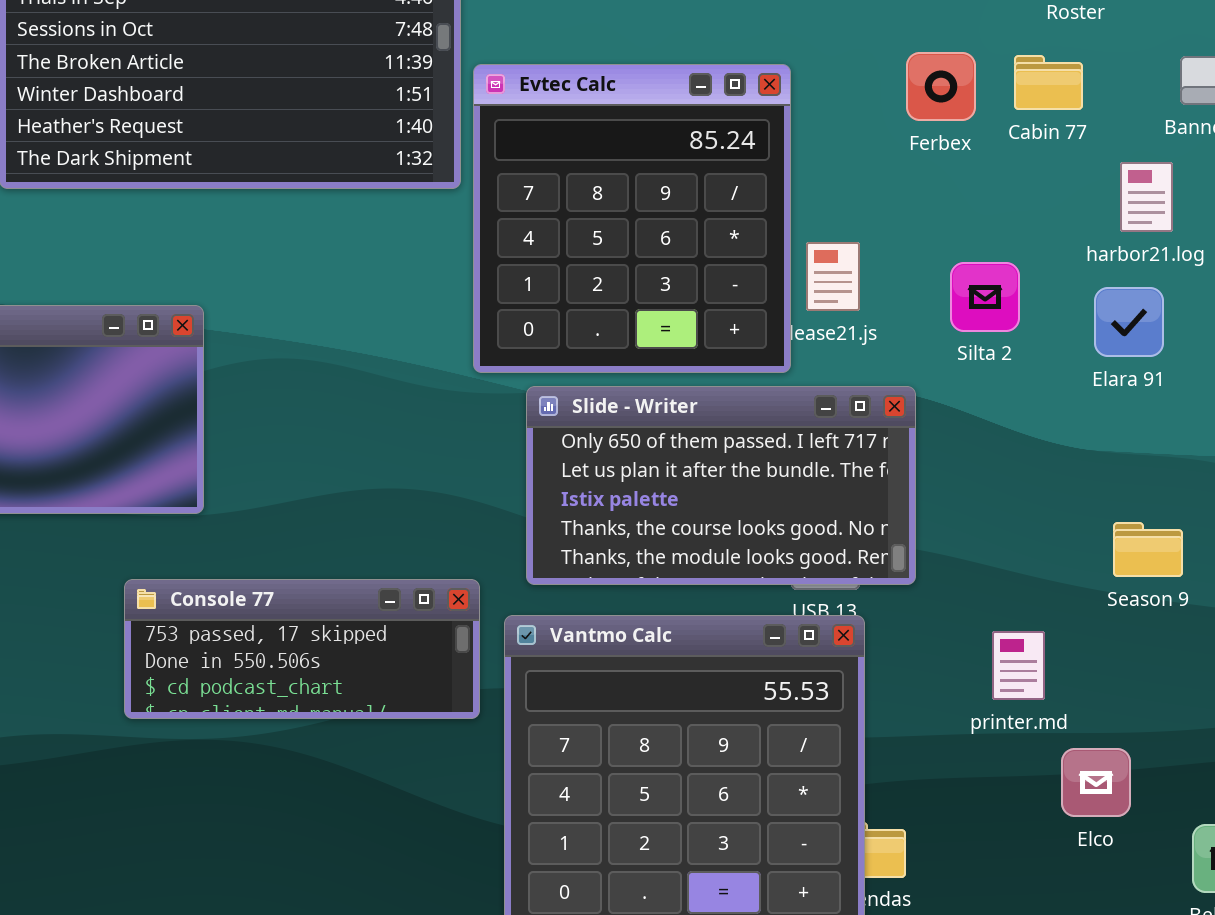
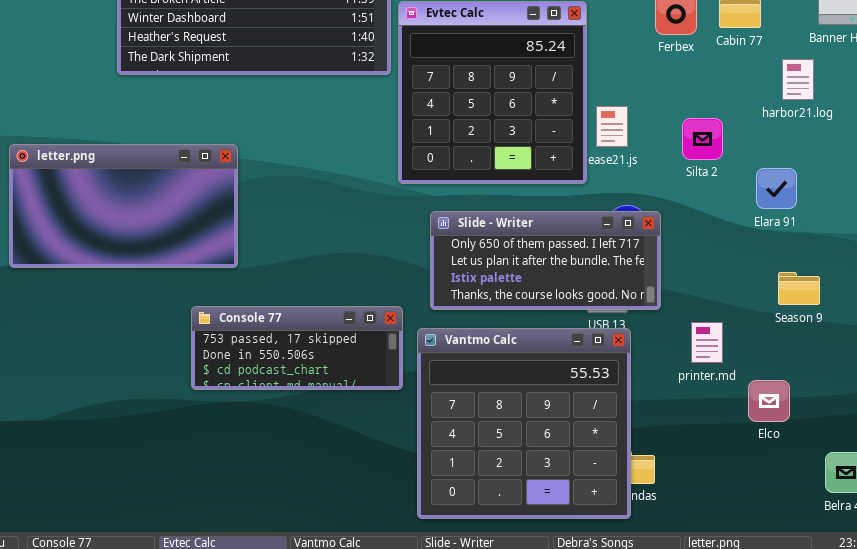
Elara 91: [1094,287,1164,357] -> [756,168,797,209], moved
Slide - Writer: [526,386,916,585] -> [430,211,661,310], resized
printer.md: [992,631,1045,700] -> [691,322,723,363], moved
Elco: [1061,748,1131,817] -> [748,380,790,422], moved

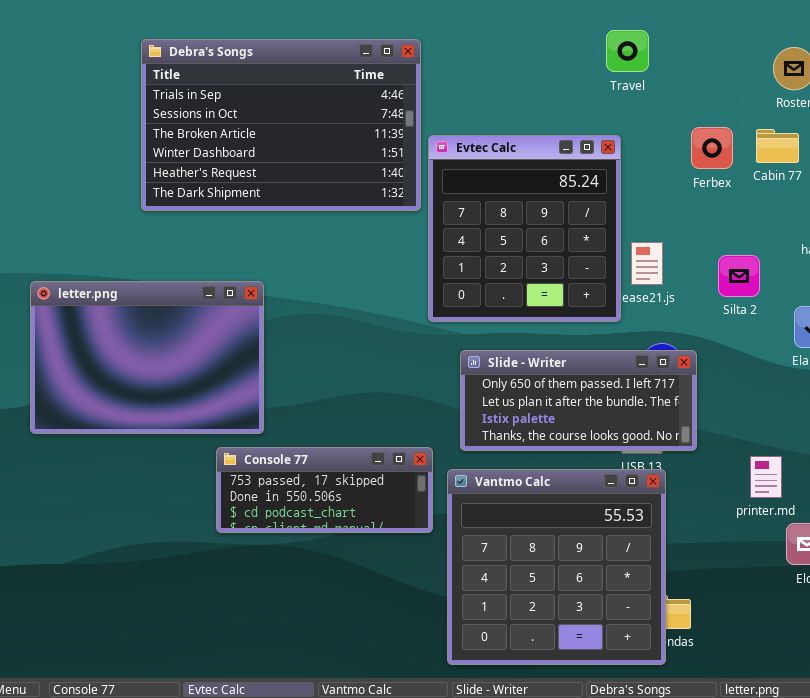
letter.png: [9,144,238,268] -> [30,281,264,434], resized
printer.md: [691,322,723,363] -> [750,456,782,498], moved

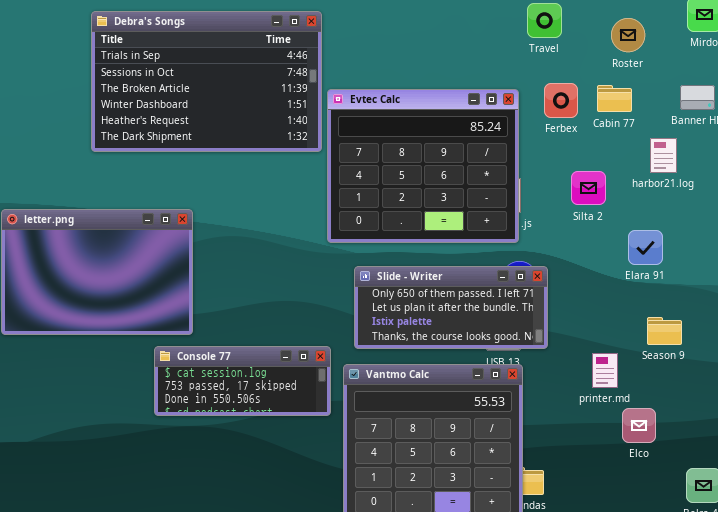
Travel: [606,30,649,72] -> [527,3,562,38], moved
Evtec Calc: [428,135,621,322] -> [327,89,519,243], resized
Silta 2: [718,255,760,297] -> [571,171,606,205], moved
Console 77: [216,447,433,533] -> [154,346,331,416], scrolled up 1 row

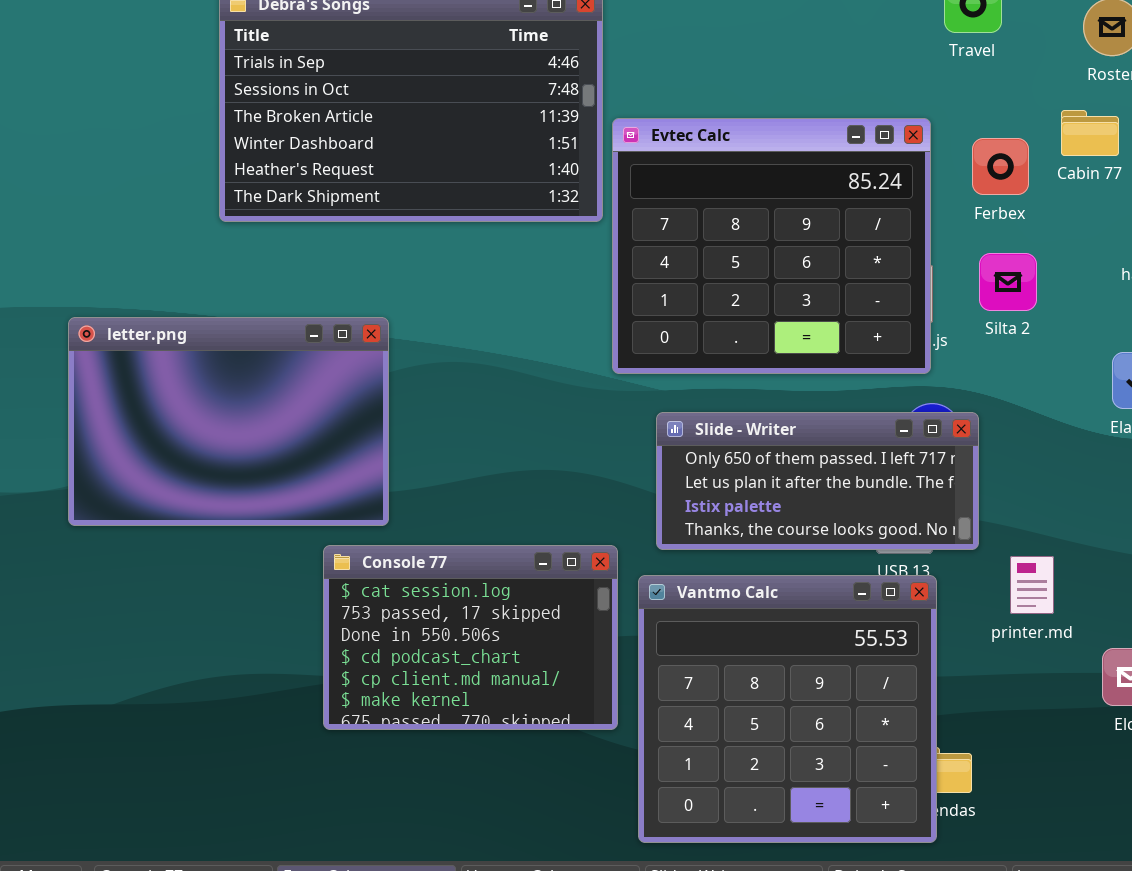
Ferbex: [544,83,578,118] -> [972,138,1029,195], moved
Silta 2: [571,171,606,205] -> [979,253,1037,311], moved
Console 77: [154,346,331,416] -> [323,545,618,730], resized
printer.md: [592,353,618,388] -> [1010,556,1054,614], moved

